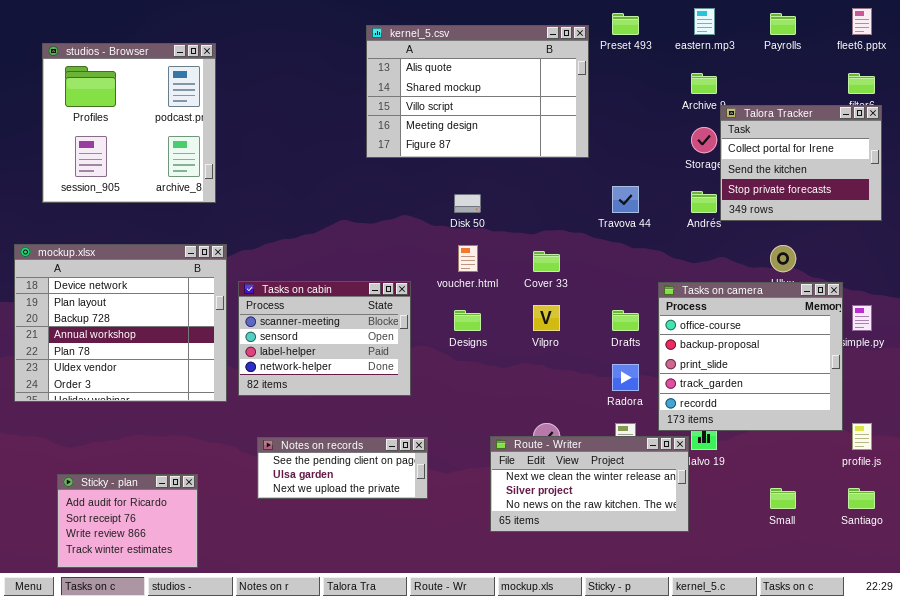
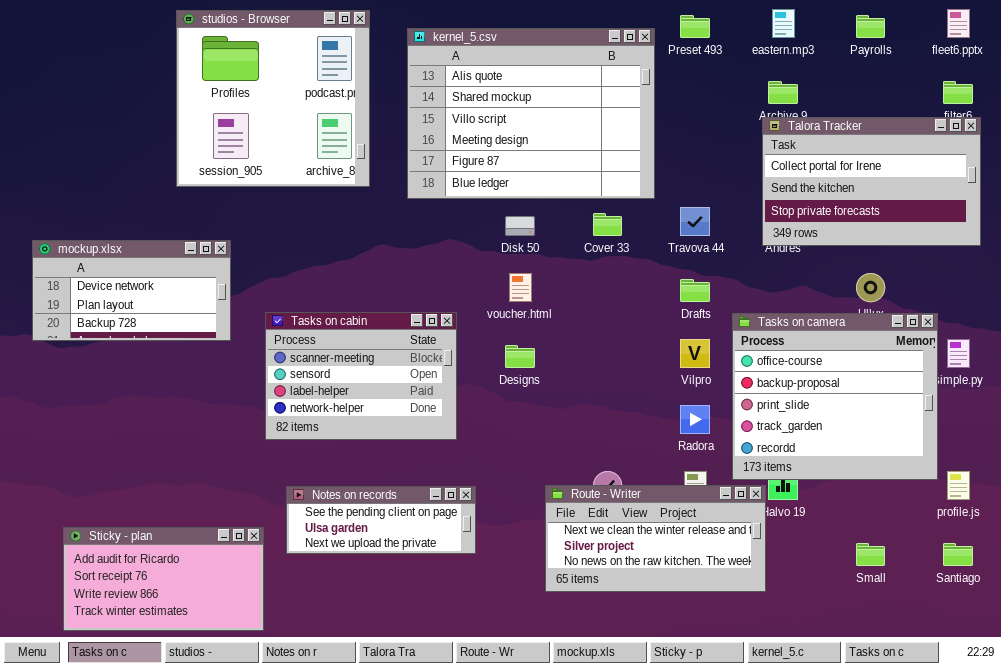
kernel_5.csv: [366,25,589,158] -> [407,28,655,199], resized
studios - Browser: [42,43,216,203] -> [176,10,370,187], moved
Talora Tracker: [720,105,882,221] -> [762,117,981,246], resized
mockup.xlsx: [14,244,227,402] -> [32,240,231,341], moved, resized
Cover 33: [533,251,560,272] -> [593,213,622,236], moved
Vilpro: [533,305,560,331] -> [680,339,710,368], moved
Drafts: [612,310,639,331] -> [680,279,710,302], moved
Sticky - plan: [57,474,198,568] -> [63,527,264,631], resized

